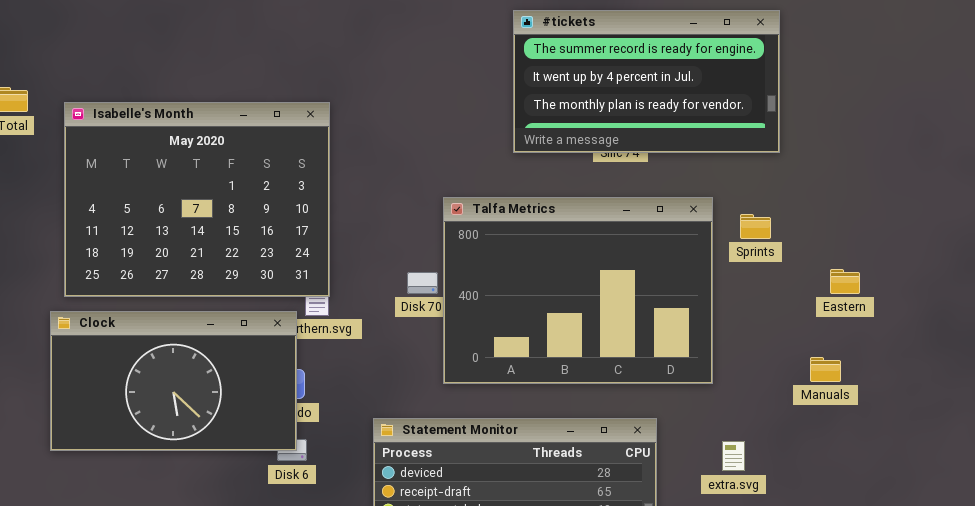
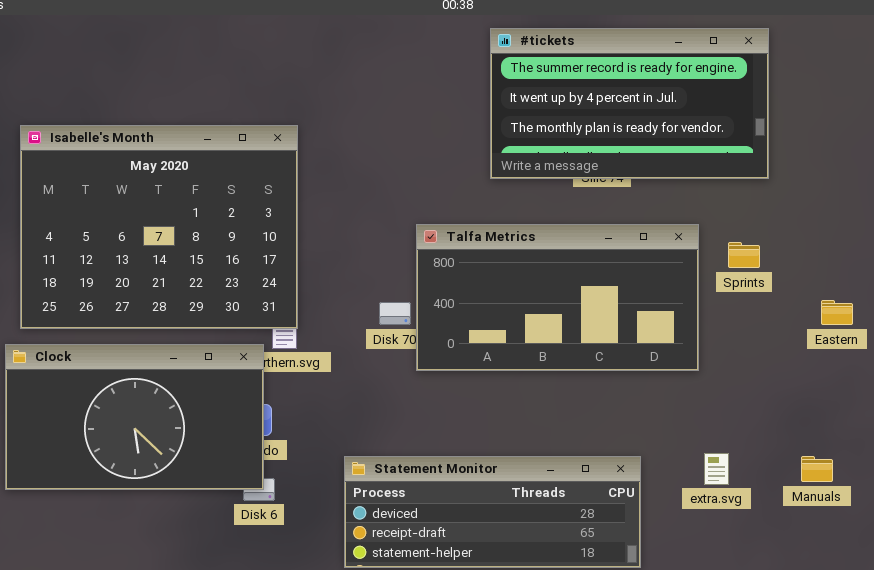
Talfa Metrics: [443,197,713,384] -> [416,224,699,371], resized
Manuals: [810,357,841,382] -> [801,456,833,482], moved
extra.svg: [722,441,745,471] -> [704,453,729,485], moved

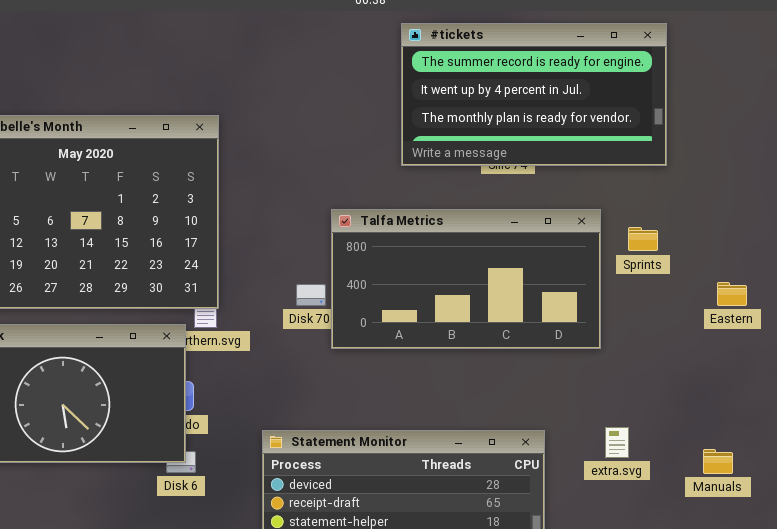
Manuals: [801,456,833,482] -> [703,449,733,474], moved

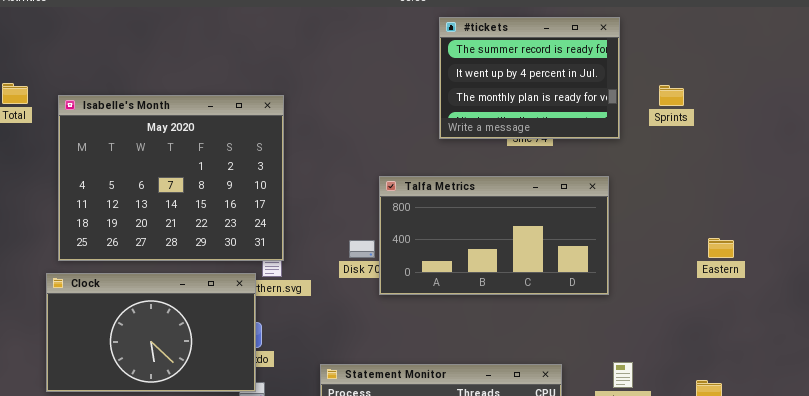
#tickets: [401,23,667,166] -> [439,17,620,139], resized
Sprints: [628,227,658,251] -> [659,85,684,106], moved

